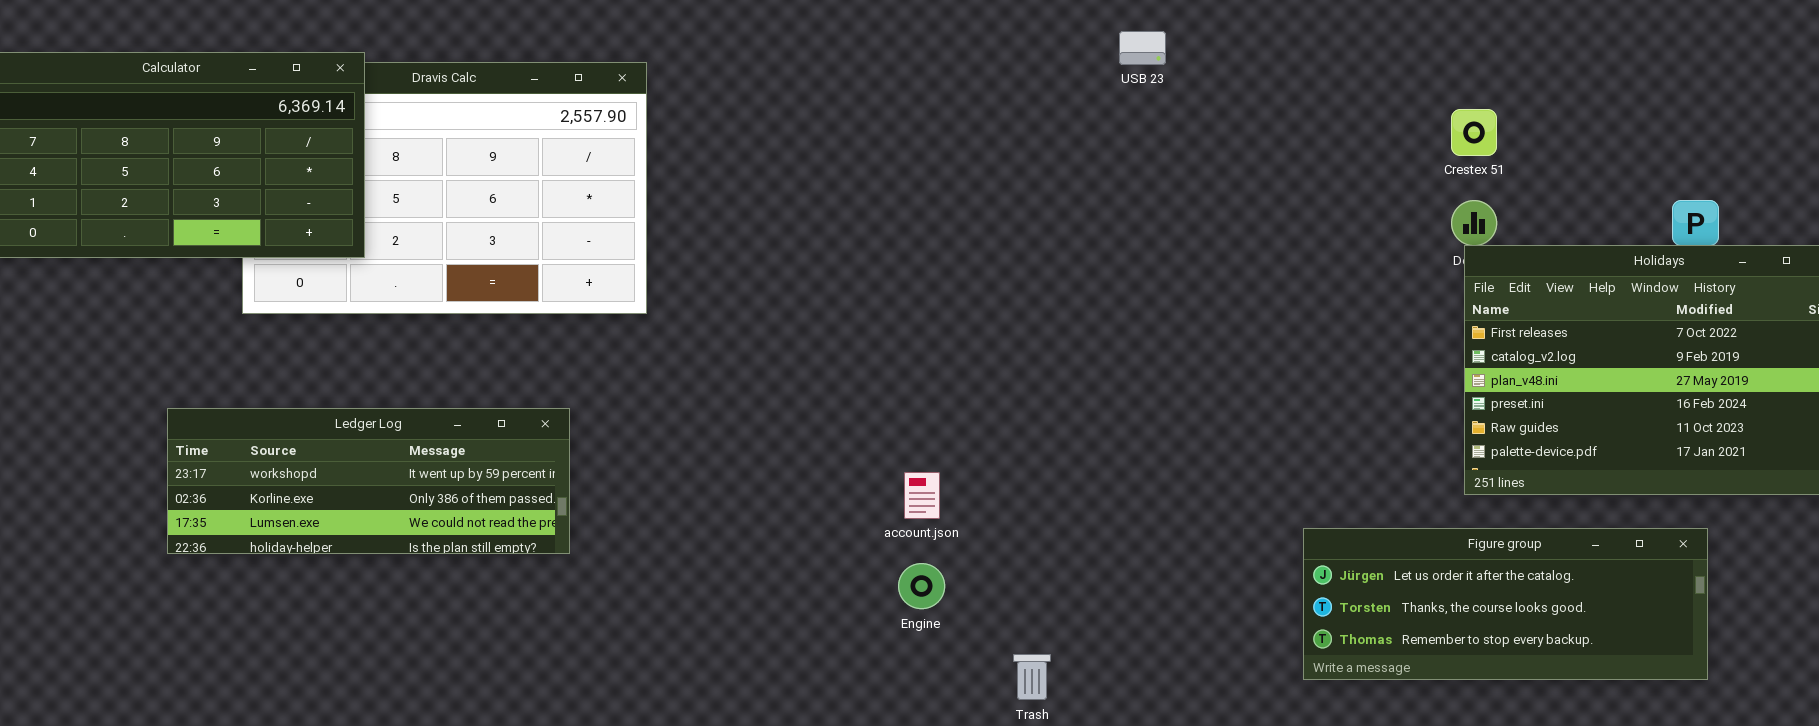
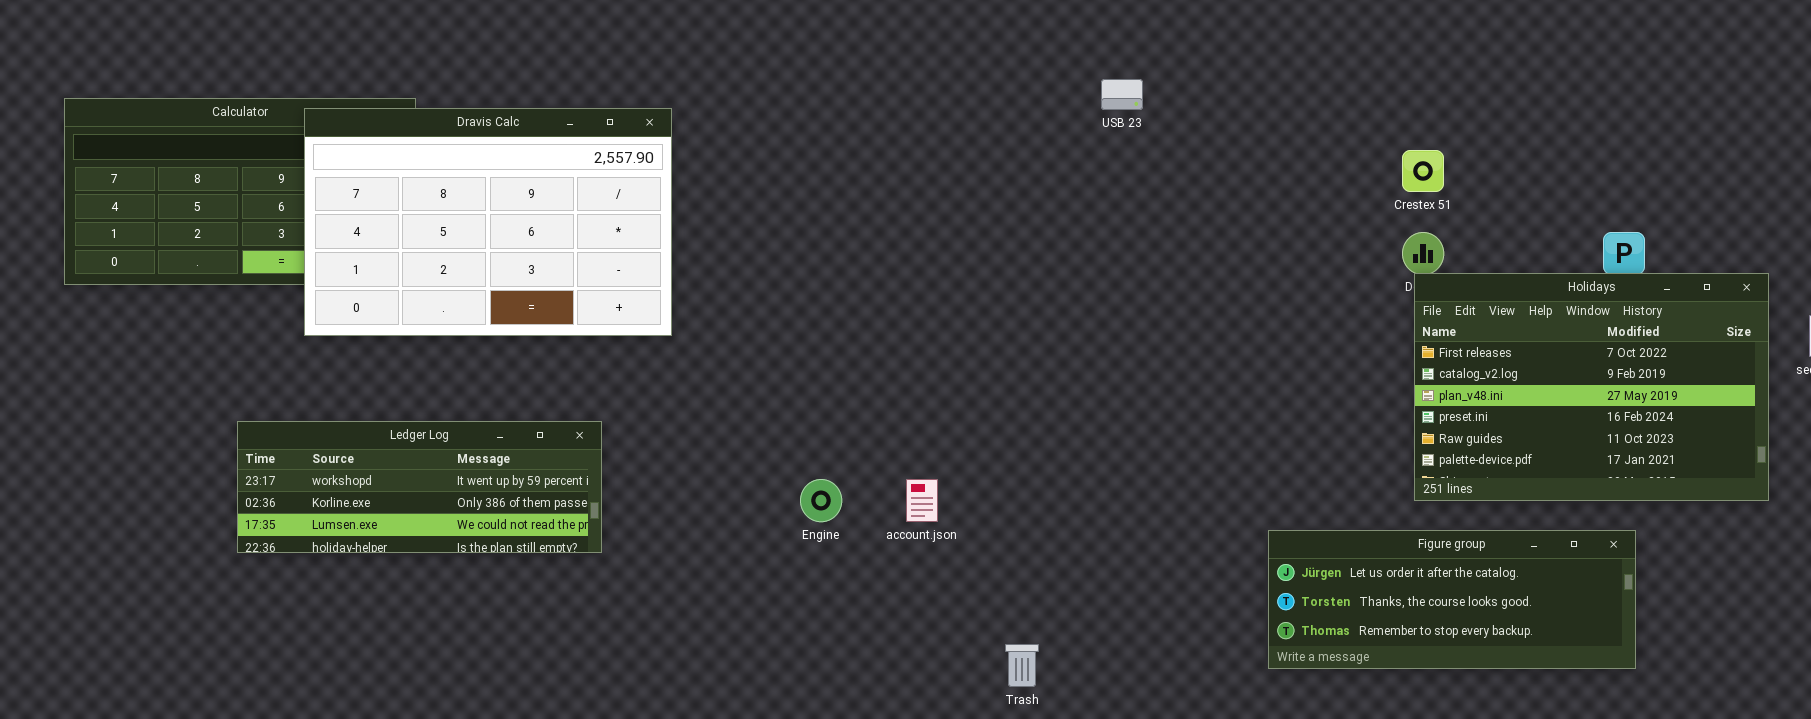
Dravis Calc: [242,62,647,314] -> [304,108,672,336], raised
Engine: [898,563,945,609] -> [800,479,842,522], moved

